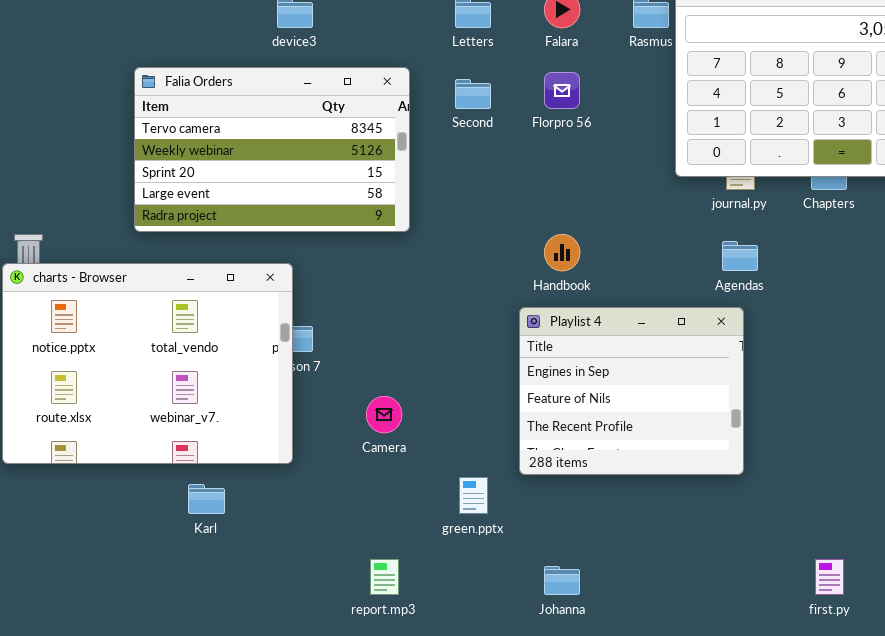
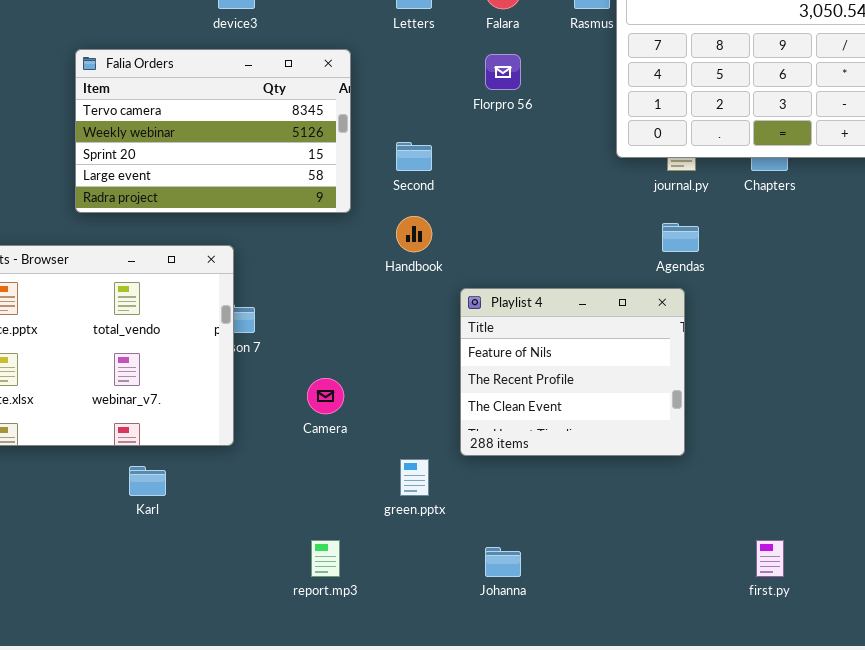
Second: [455,79,491,109] -> [396,142,432,171], moved
Handbook: [544,234,580,271] -> [396,216,432,252], moved
Playlist 4: [519,307,744,475] -> [460,288,685,456], scrolled down 1 row

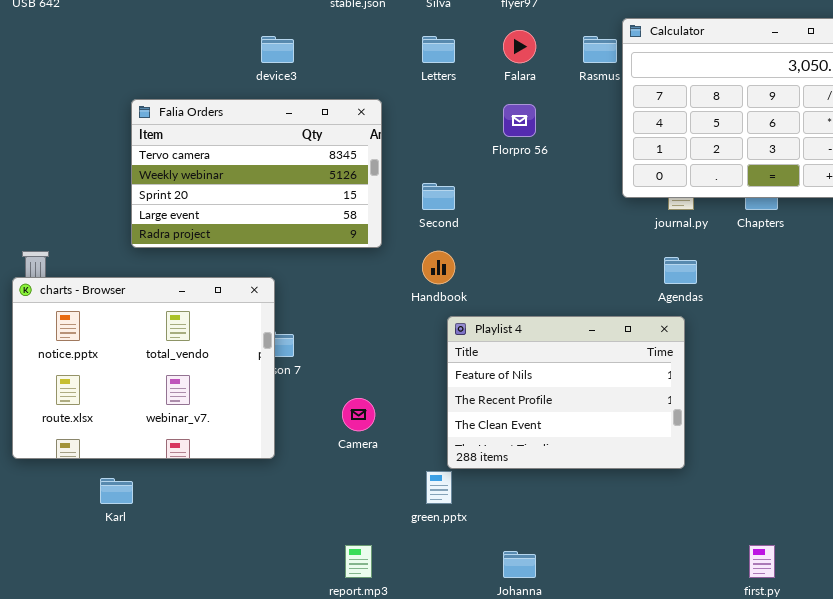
Playlist 4: [460,288,685,456] -> [447,316,685,469], resized
Karl: [129,466,166,496] -> [100,478,133,504], moved

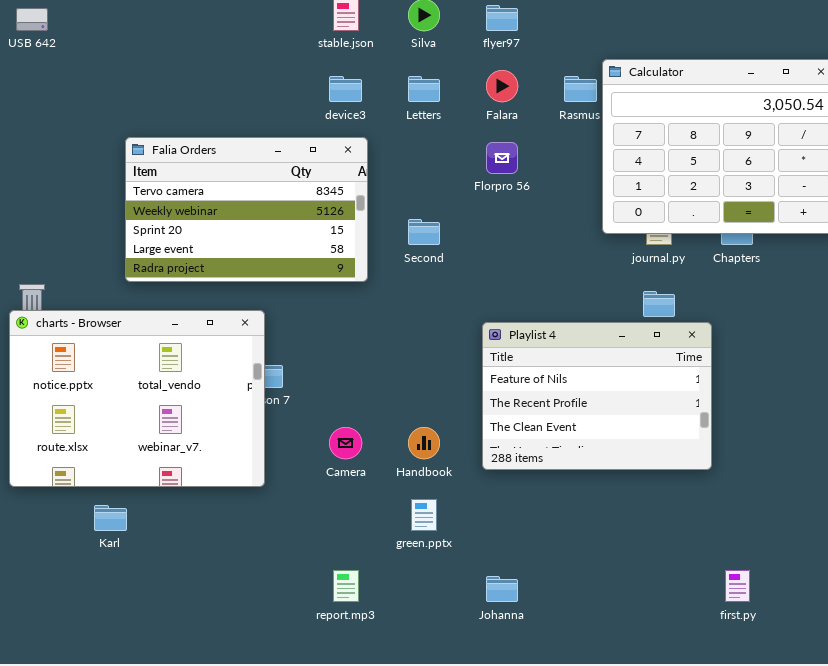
device3: [261,36,294,63] -> [329,76,362,102], moved
Handbook: [422,251,455,284] -> [408,427,440,459], moved
Playlist 4: [447,316,685,469] -> [482,322,712,470], moved

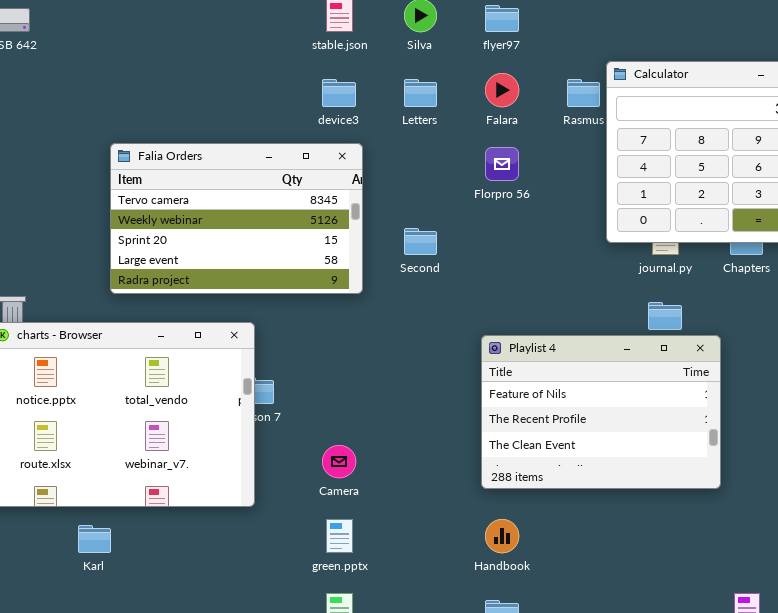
Handbook: [408,427,440,459] -> [485,519,519,553], moved
green.pptx: [411,499,437,531] -> [326,519,353,553], moved

